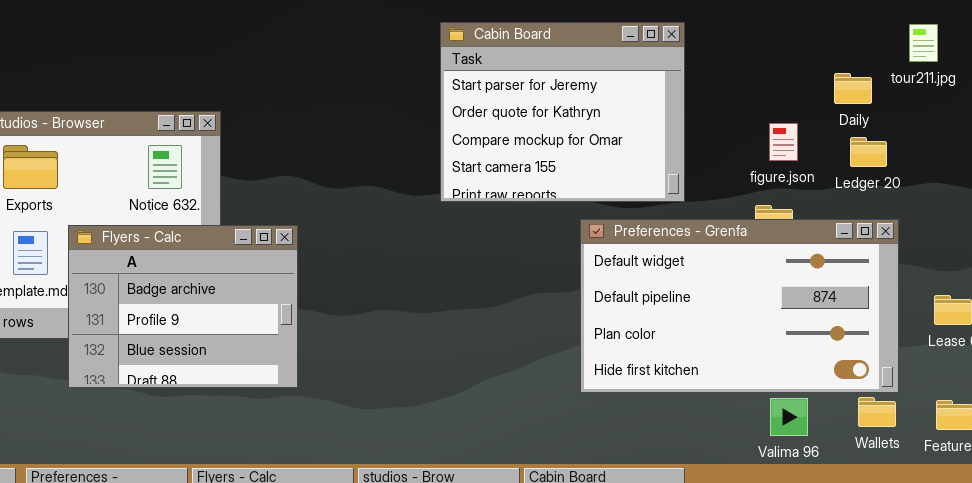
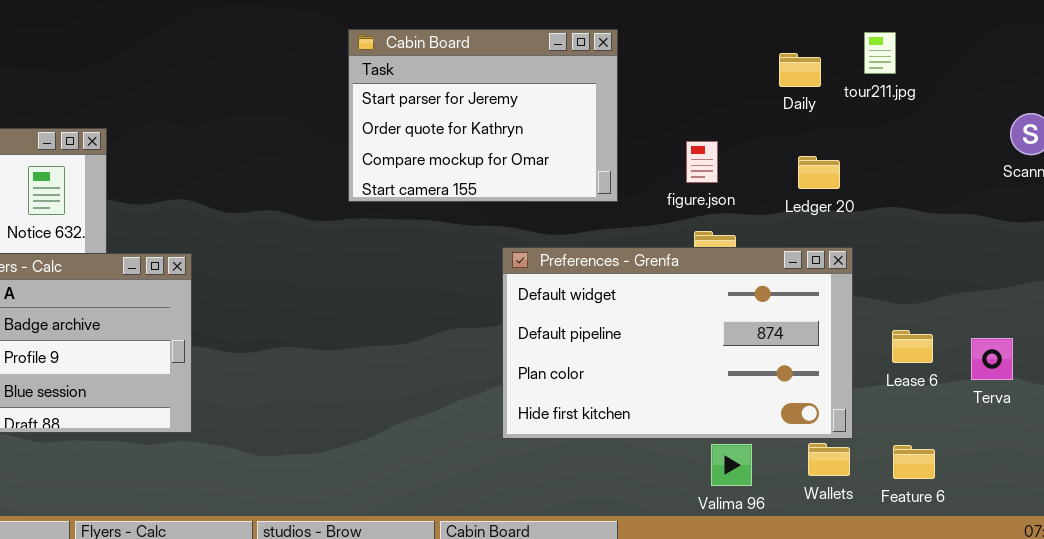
Cabin Board: [440,22,685,202] -> [348,29,618,202], resized
Daily: [834,73,872,104] -> [779,53,821,87], moved
figure.json: [769,123,798,161] -> [686,141,718,183], moved

